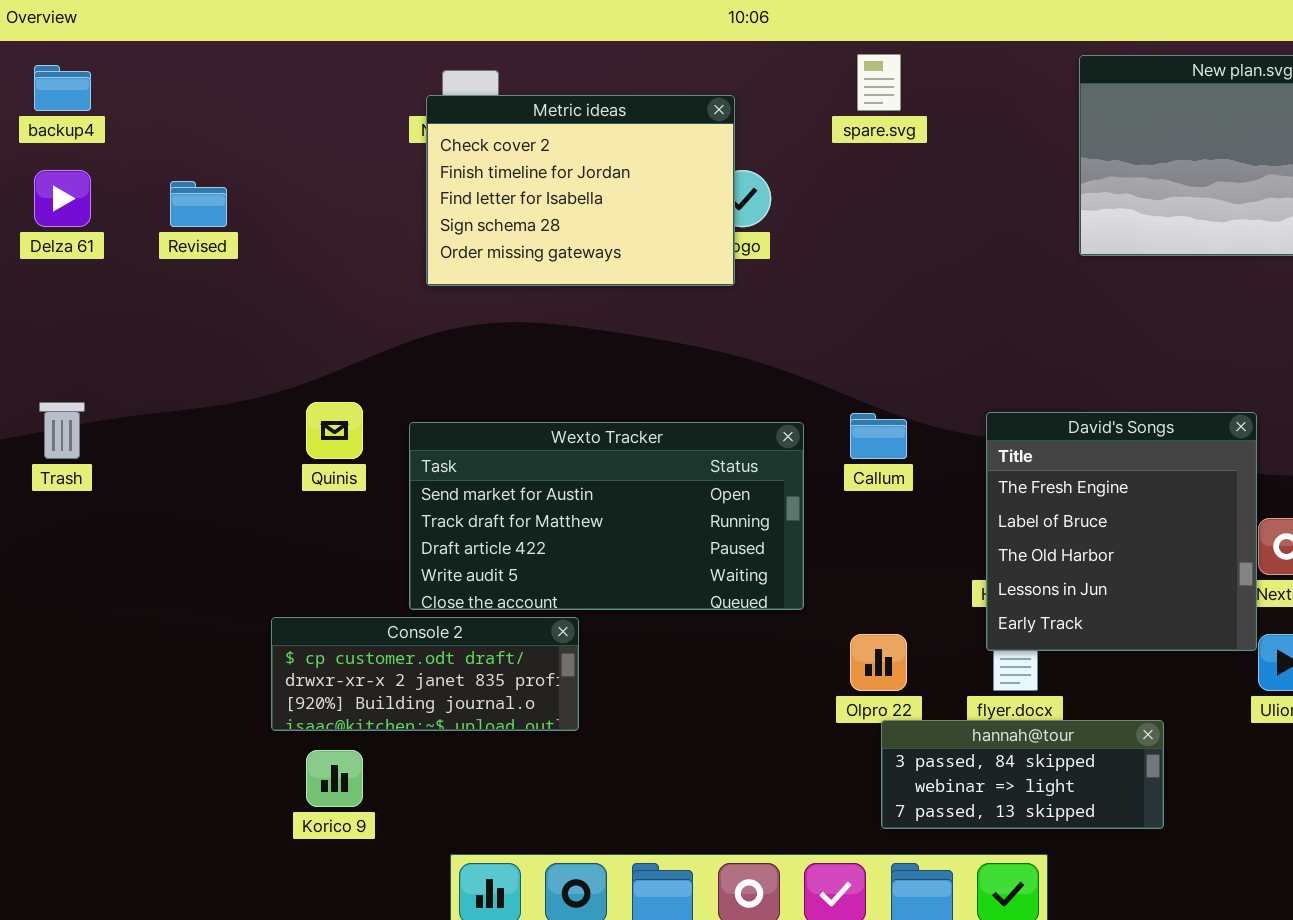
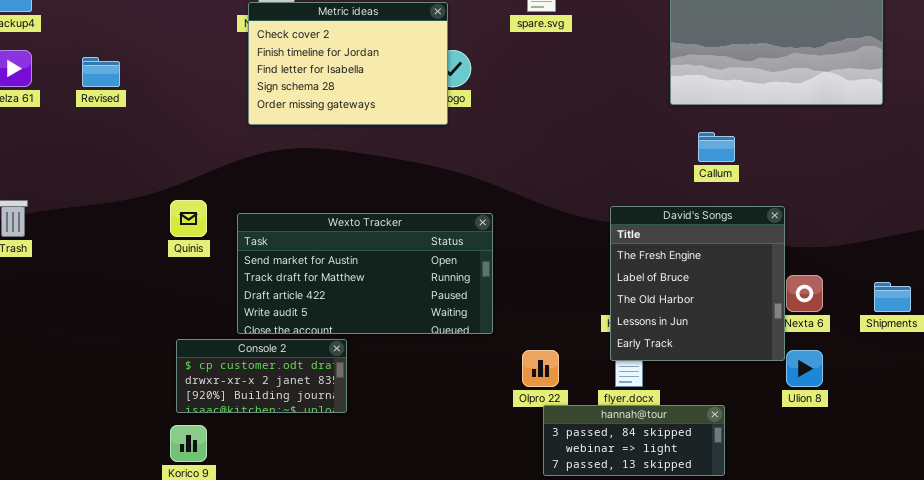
Callum: [850,413,907,459] -> [698,132,735,162], moved
Console 2: [271,617,579,731] -> [176,339,347,413], resized

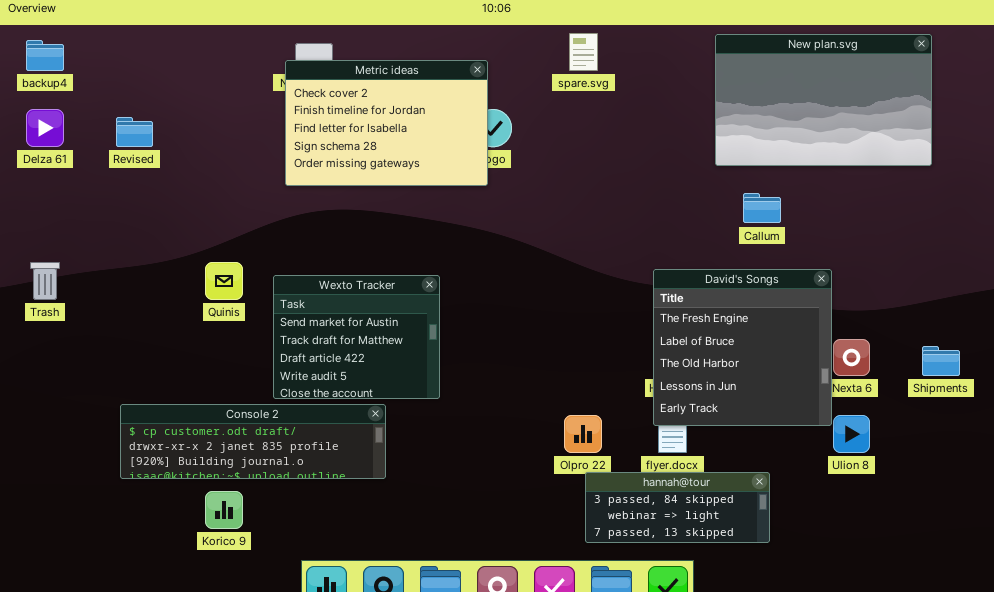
Wexto Tracker: [237,213,493,334] -> [273,275,440,399], resized
Console 2: [176,339,347,413] -> [120,404,386,479], resized

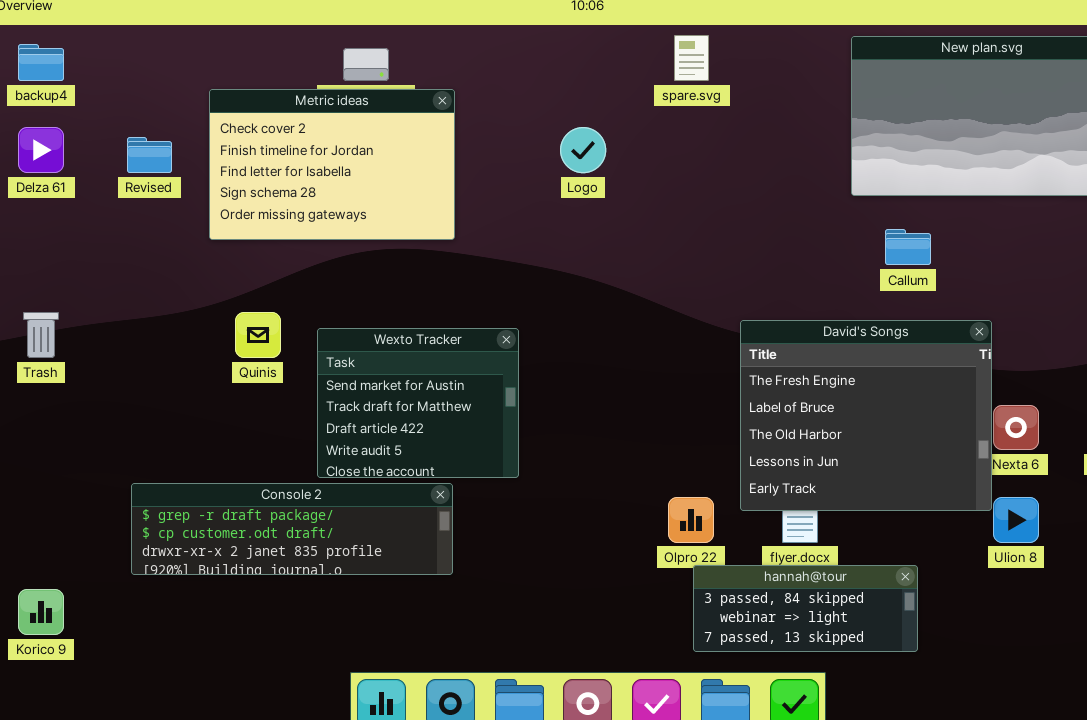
Metric ideas: [285,60,488,186] -> [209,89,455,240], moved
David's Songs: [653,269,832,426] -> [740,320,992,511], resized
Console 2: [120,404,386,479] -> [131,483,453,575], scrolled up 1 row
Korico 9: [205,491,243,529] -> [18,589,64,635], moved

